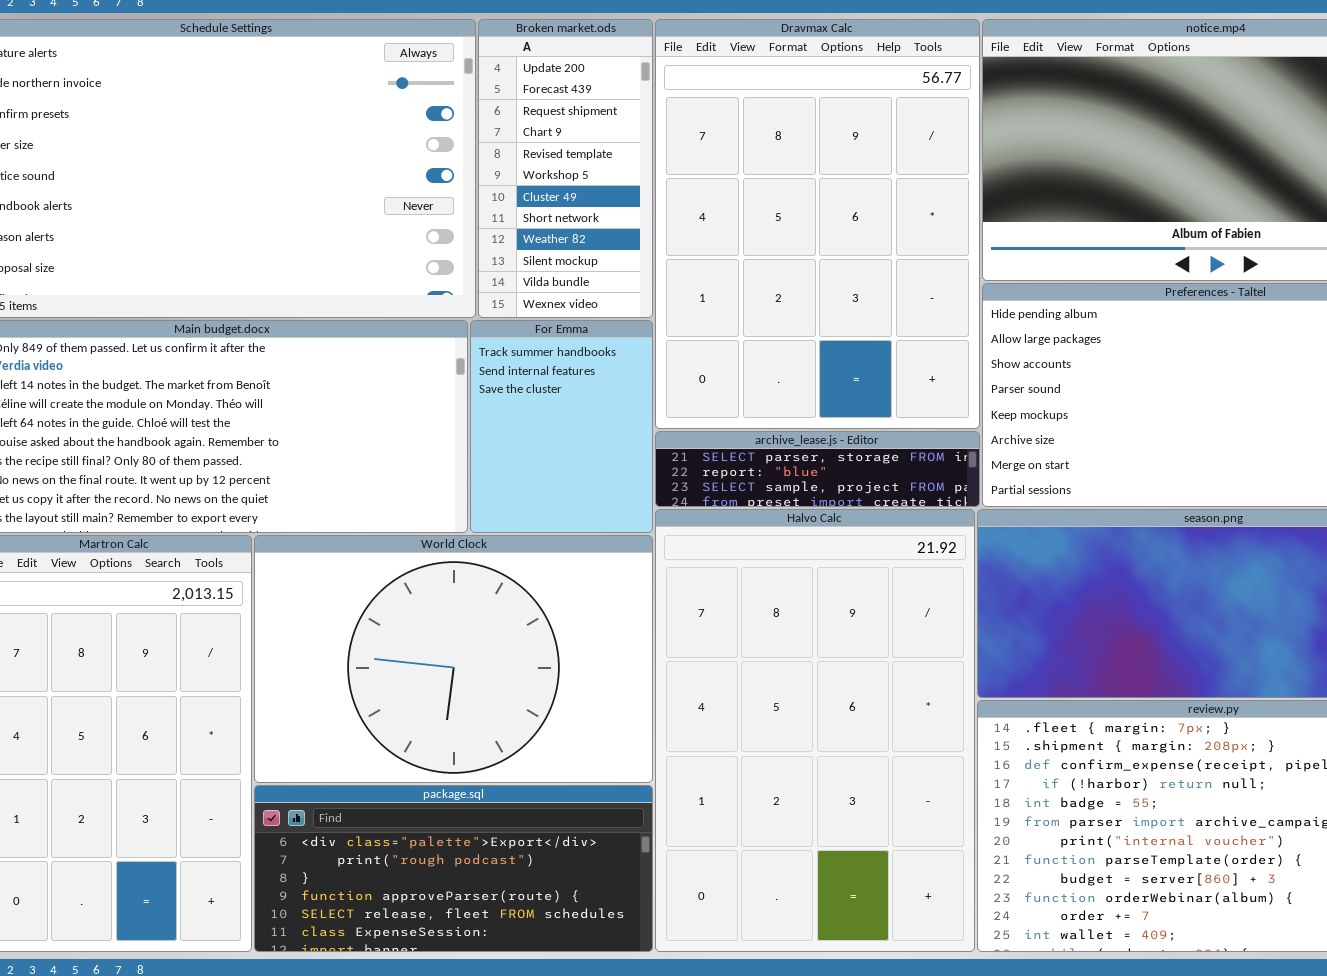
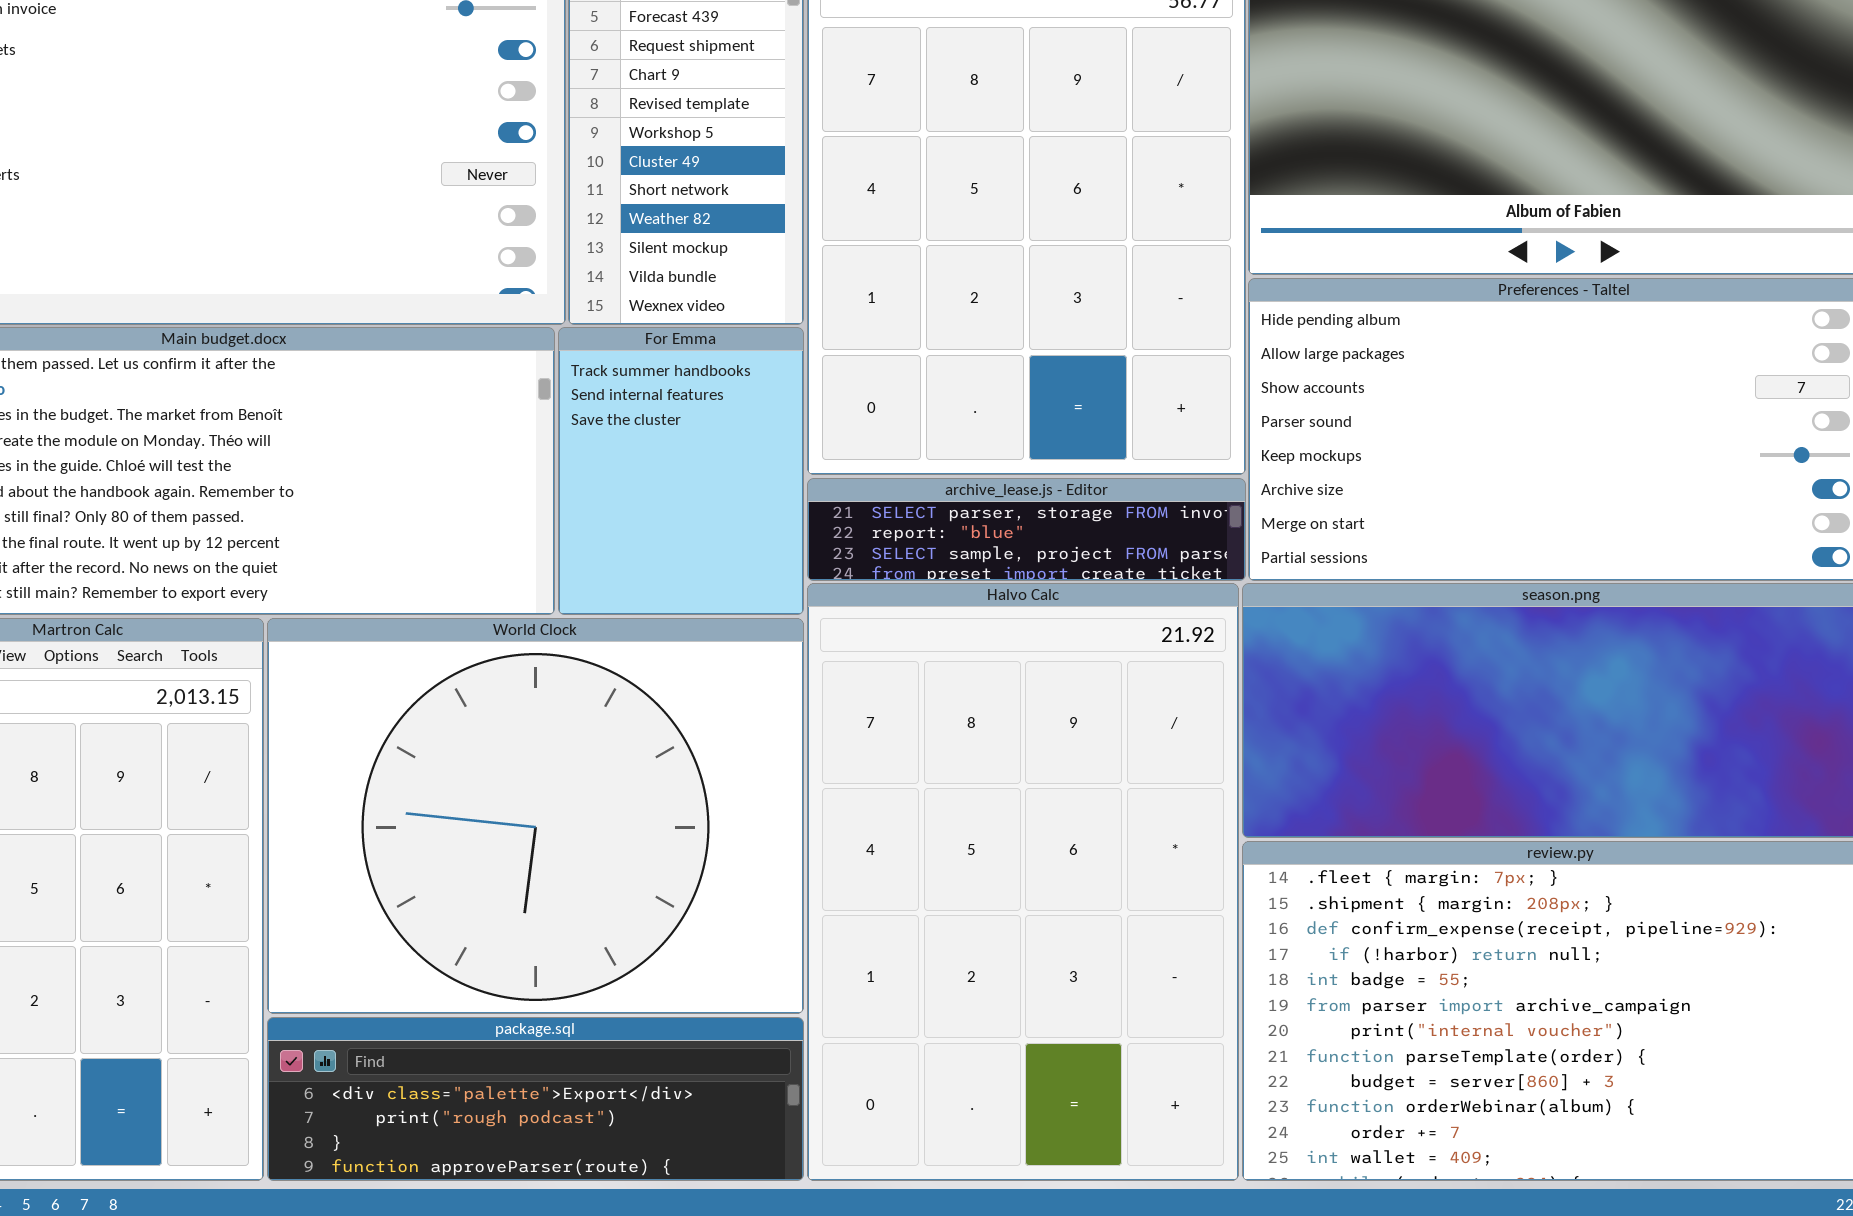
World Clock: [254,535,653,783] -> [267,618,804,1014], resized
package.sql: [254,785,653,952] -> [267,1017,804,1181], resized

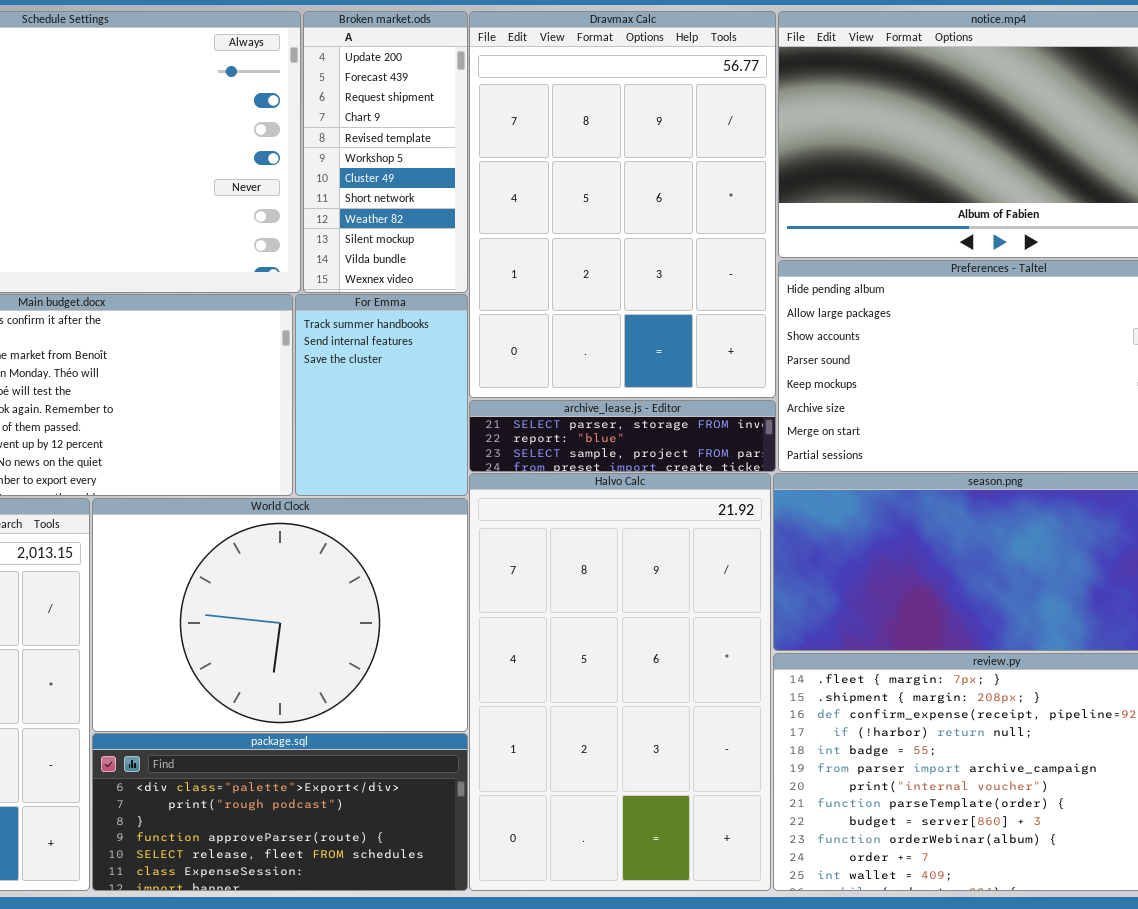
World Clock: [267,618,804,1014] -> [92,498,468,732], resized
package.sql: [267,1017,804,1181] -> [92,733,468,891], resized

